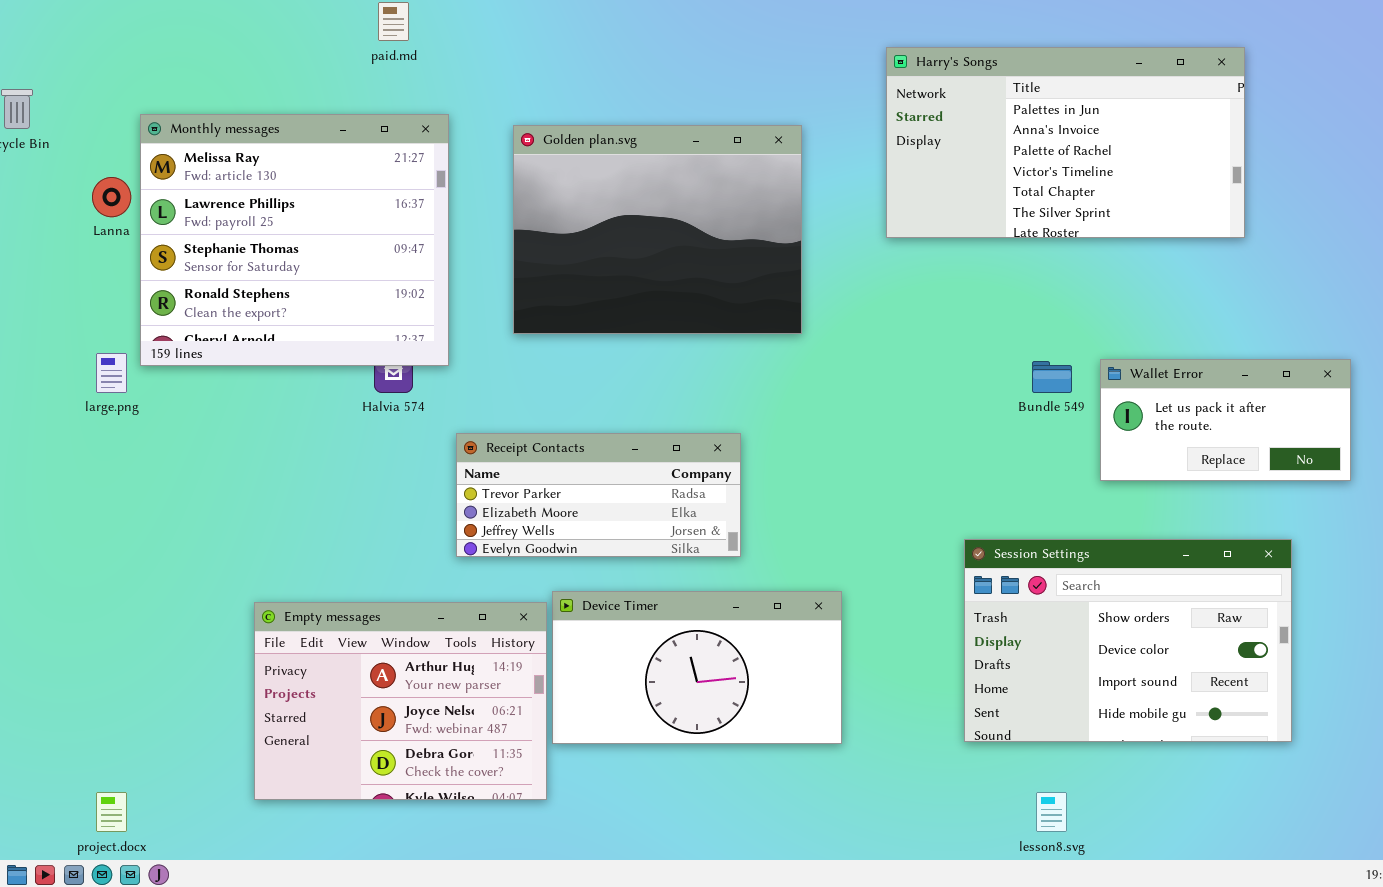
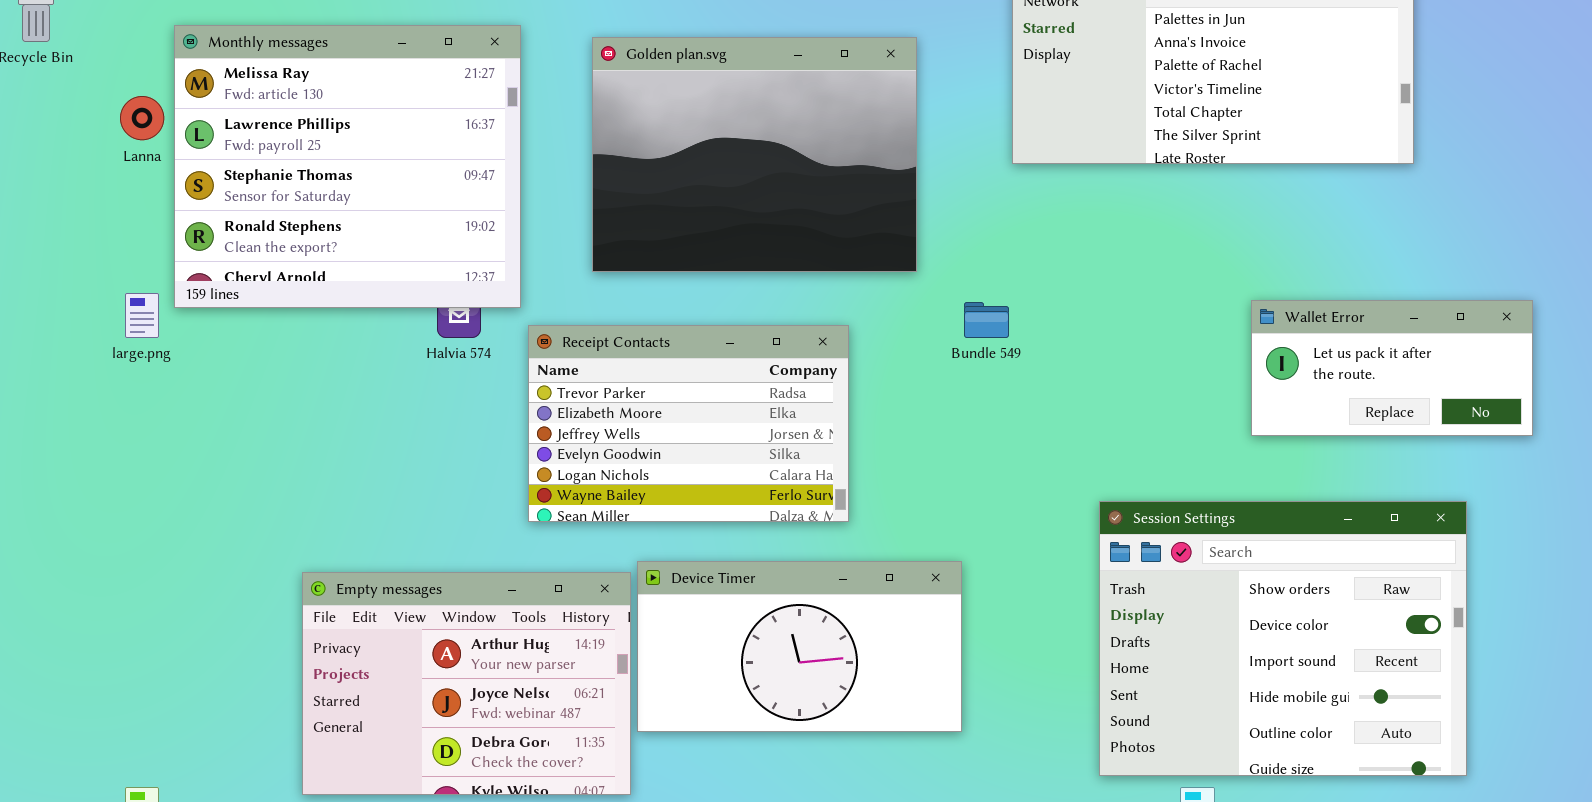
Bundle 549: [1032,361,1072,393] -> [964,302,1009,338], moved
Receipt Contacts: [456,433,741,557] -> [528,325,849,522], resized
Session Settings: [964,539,1292,742] -> [1099,501,1467,776], resized

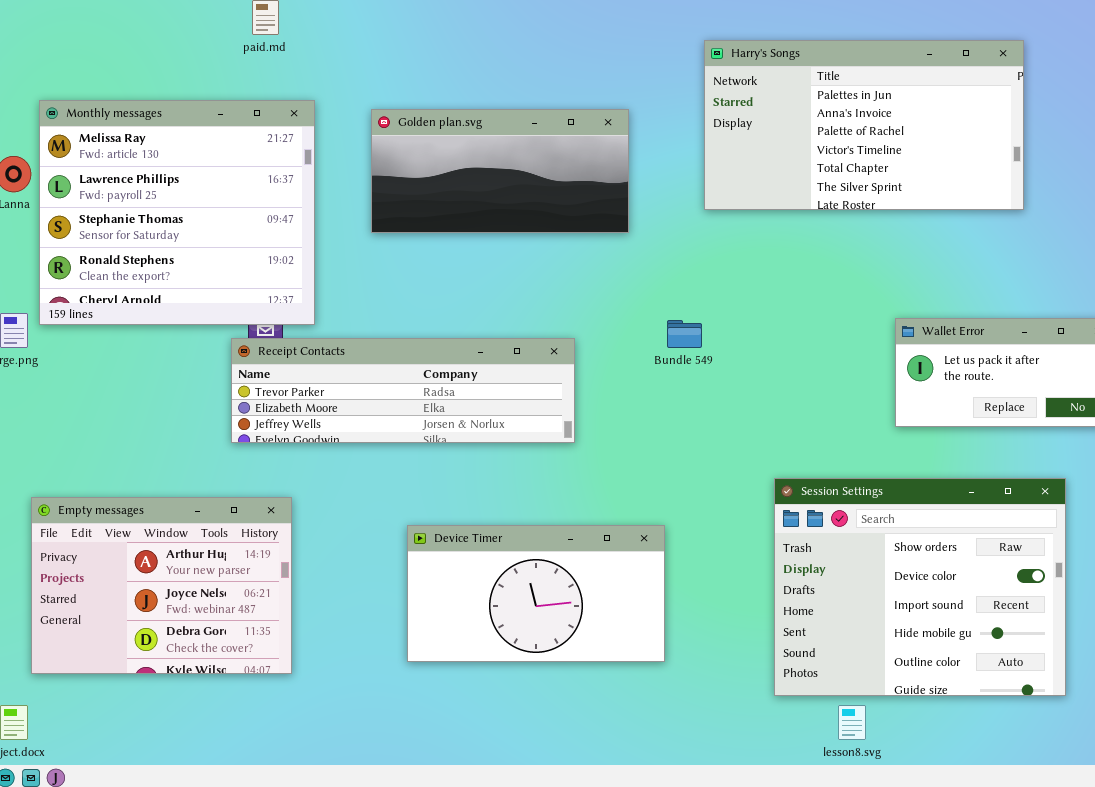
Golden plan.svg: [592,37,917,272] -> [371,109,629,233], resized
Receipt Contacts: [528,325,849,522] -> [231,338,575,443], resized
Empty messages: [302,572,631,795] -> [31,497,292,674], moved

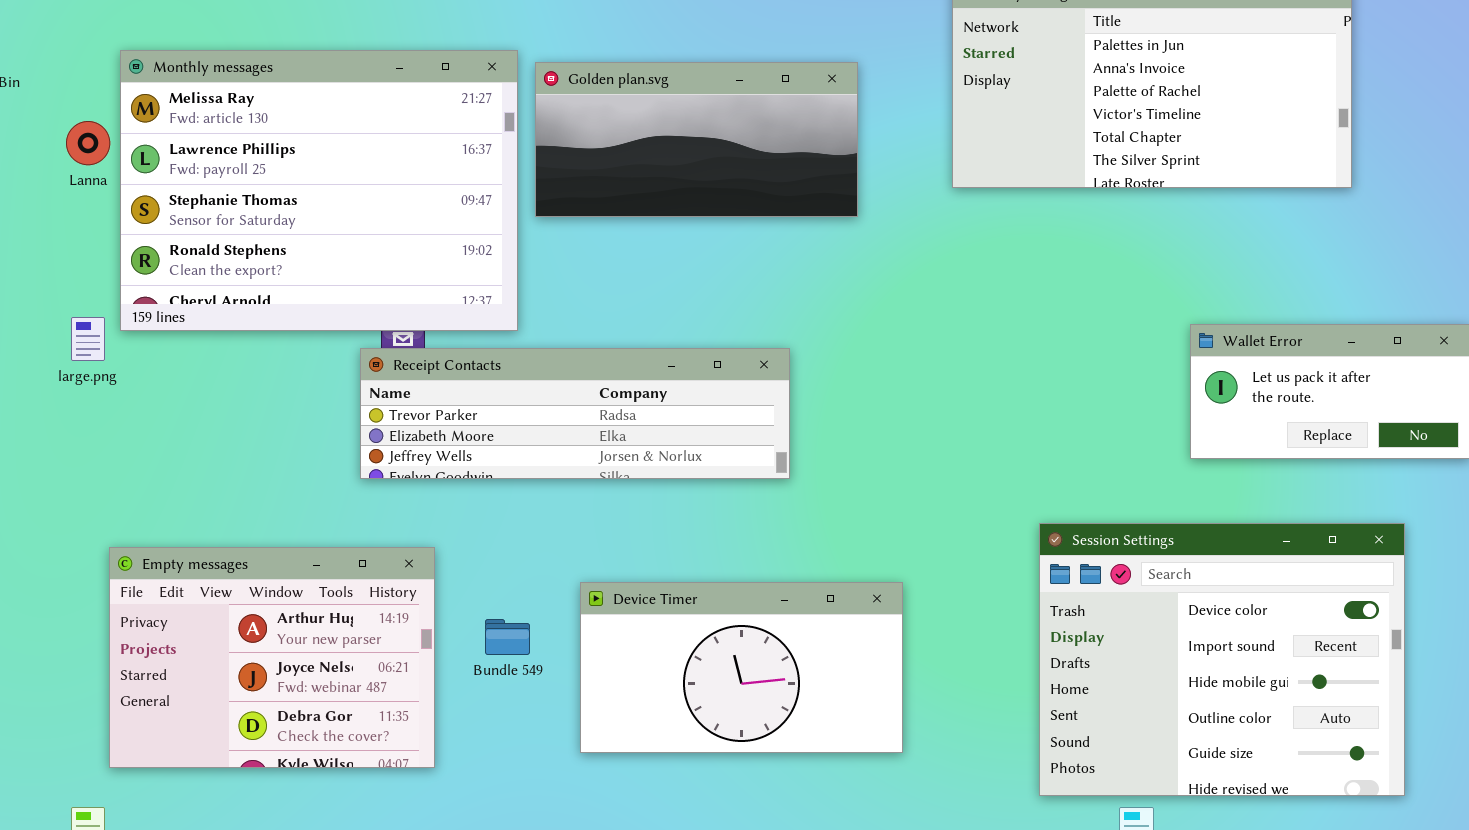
Monthly messages: [39,100,315,325] -> [120,50,518,331], resized
Bundle 549: [667,320,702,348] -> [485,619,530,655], moved
Session Settings: [774,478,1066,696] -> [1039,523,1405,796], scrolled down 1 row

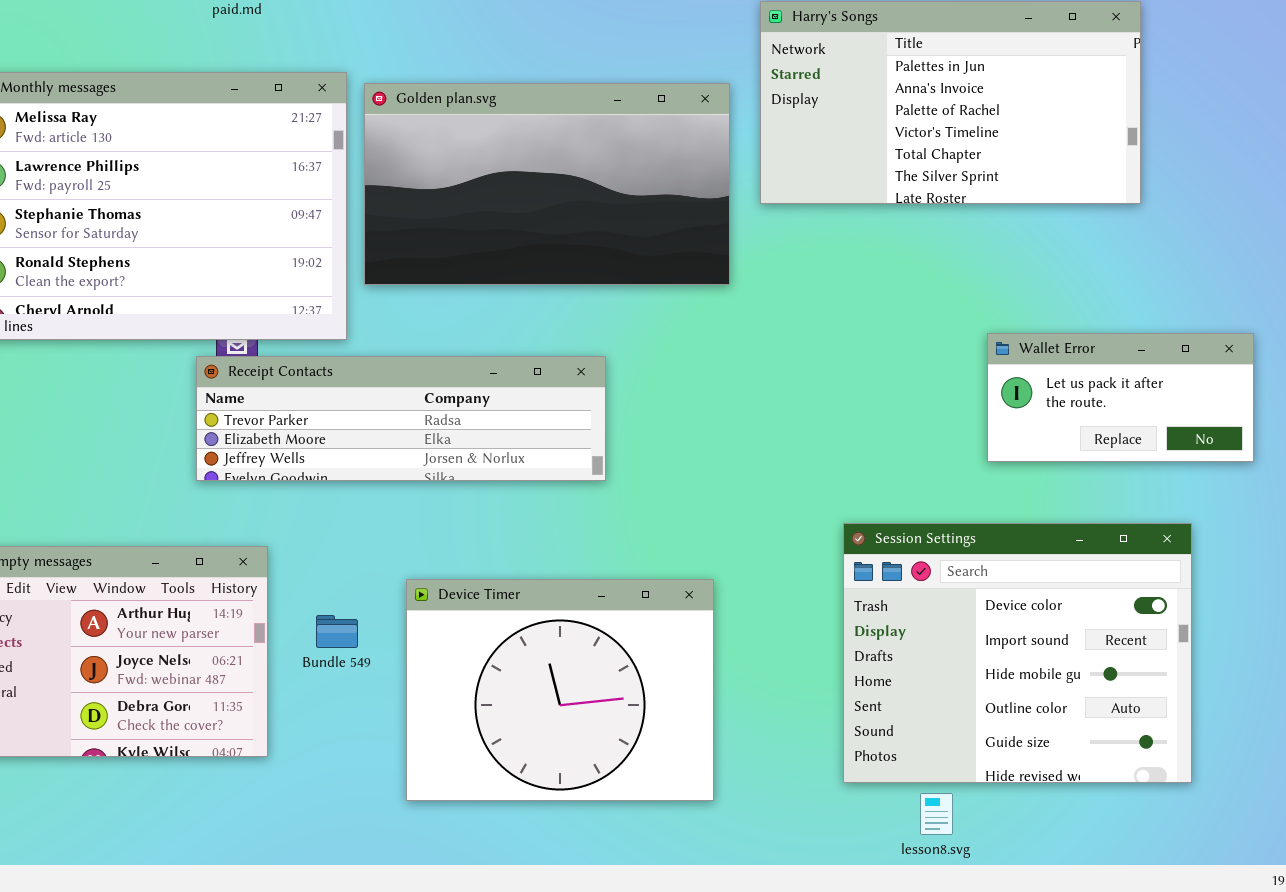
Golden plan.svg: [535,62,858,217] -> [364,83,730,285], resized
Device Timer: [580,582,903,753] -> [406,579,714,801], resized

